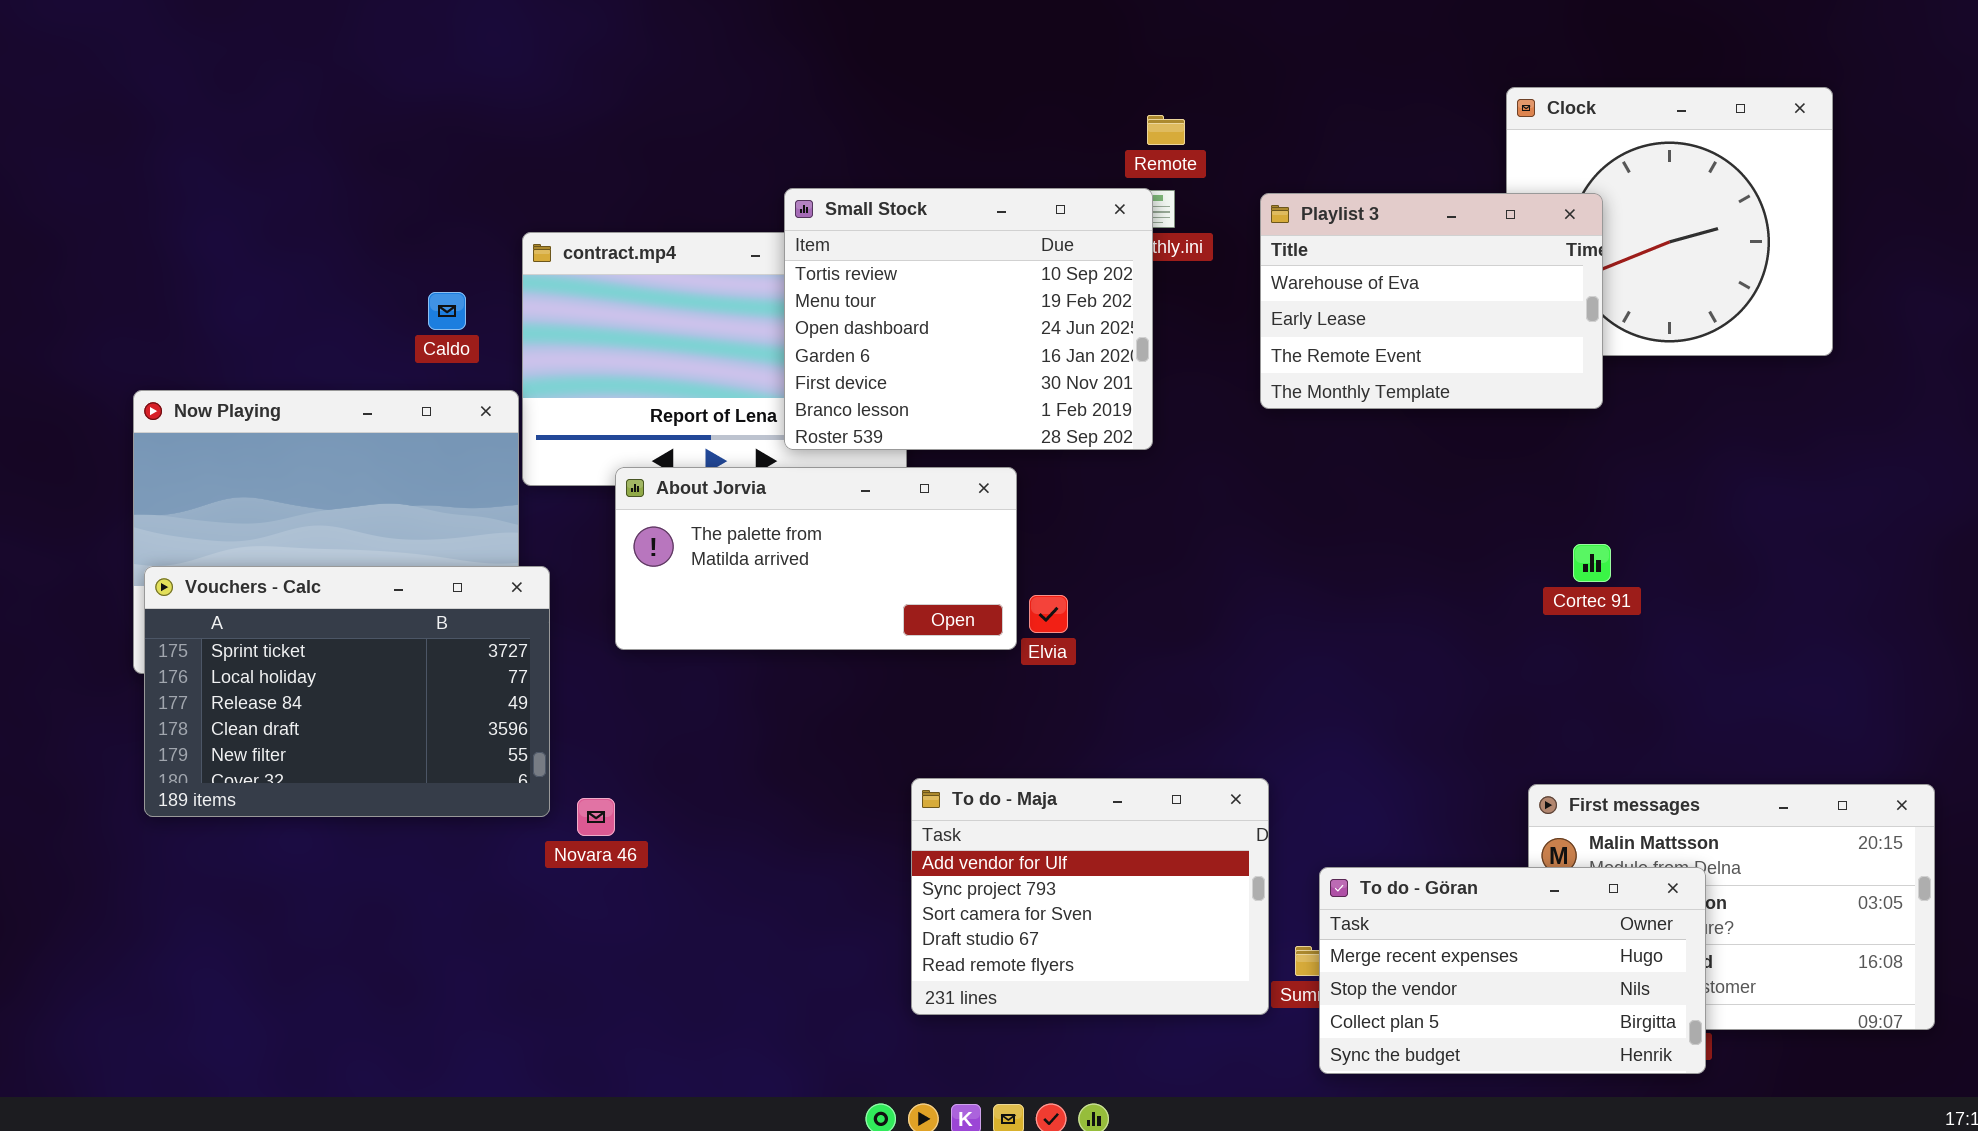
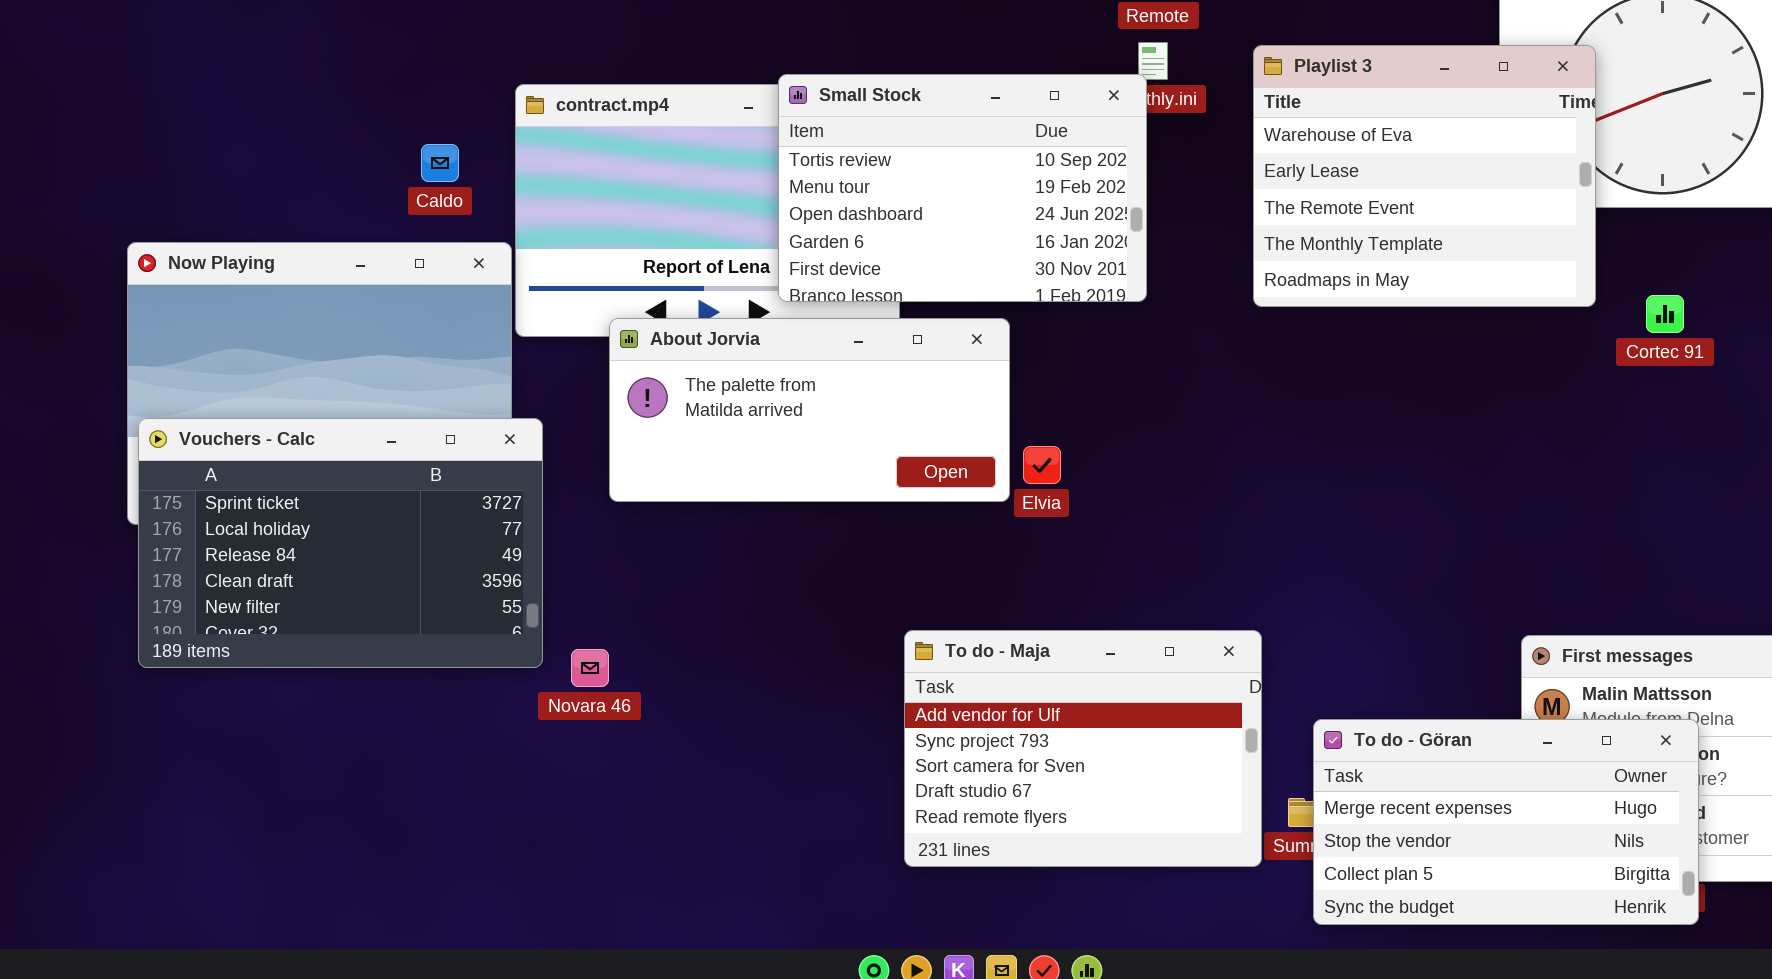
Small Stock: [784,188,1153,450] -> [778,74,1147,302], resized
Playlist 3: [1260,193,1603,409] -> [1253,45,1596,307], resized
Cortec 91: [1573,544,1611,582] -> [1646,295,1684,333], moved

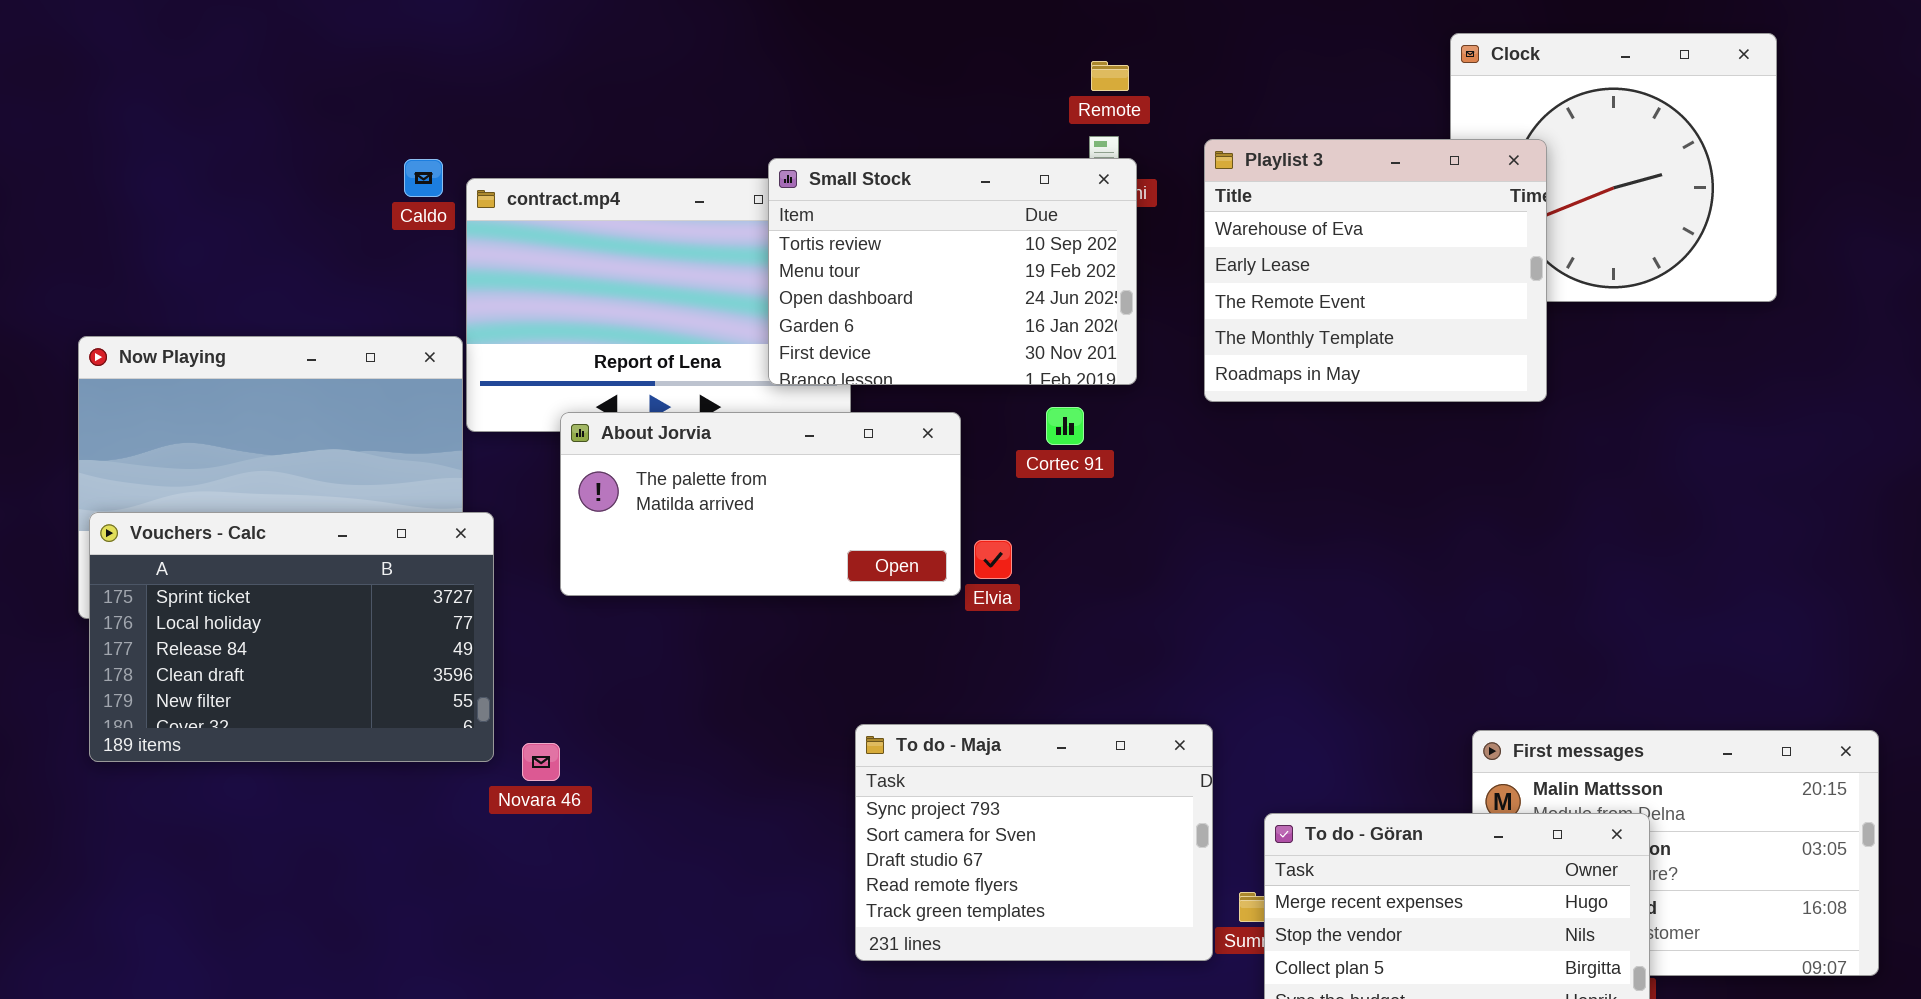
Small Stock: [778,74,1147,302] -> [768,158,1137,385], moved
Caldo: [421,144,459,182] -> [404,159,443,197], moved
Cortec 91: [1646,295,1684,333] -> [1046,407,1084,445], moved
To do - Maja: [904,630,1262,867] -> [855,724,1213,961], scrolled down 1 row

